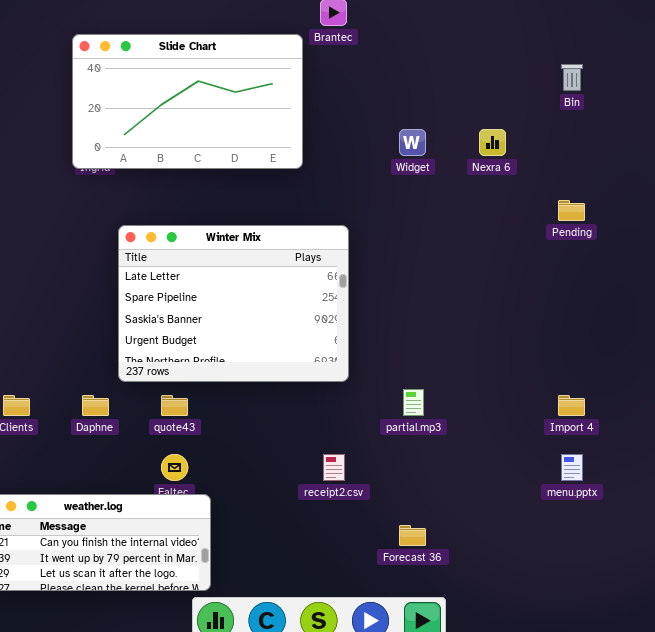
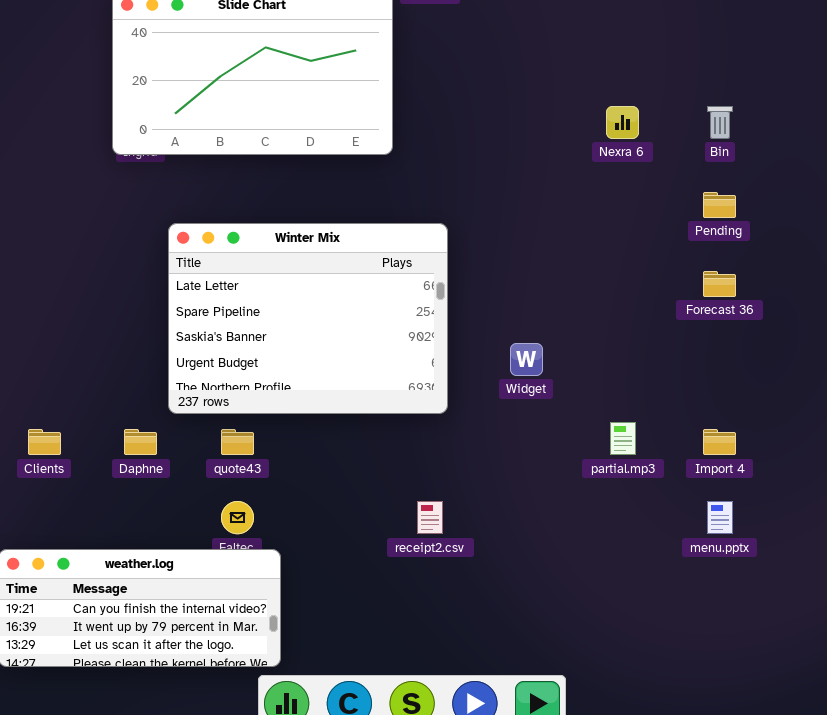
Bin: [561,64,583,91] -> [707,106,733,139], moved
Widget: [399,129,426,156] -> [510,343,543,376], moved
partial.mp3: [403,389,424,416] -> [610,422,636,455], moved
Forecast 36: [399,525,426,546] -> [703,271,736,297], moved

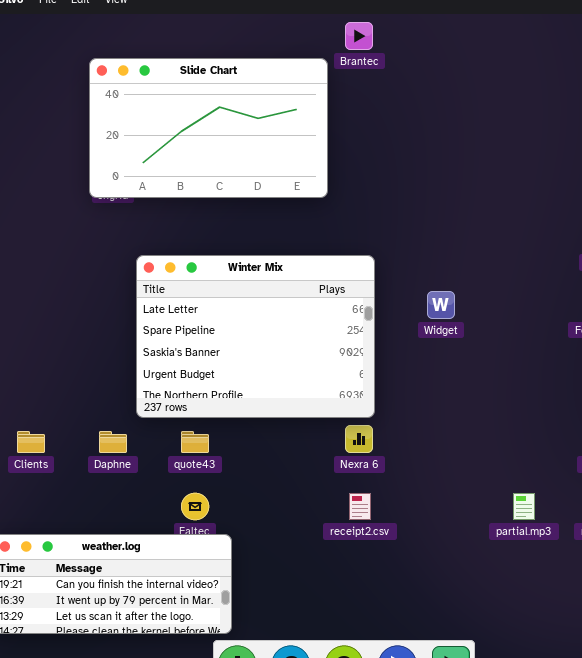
Nexra 6: [606,106,639,139] -> [345,425,373,453], moved
Widget: [510,343,543,376] -> [427,291,455,319], moved
partial.mp3: [610,422,636,455] -> [513,493,535,520], moved

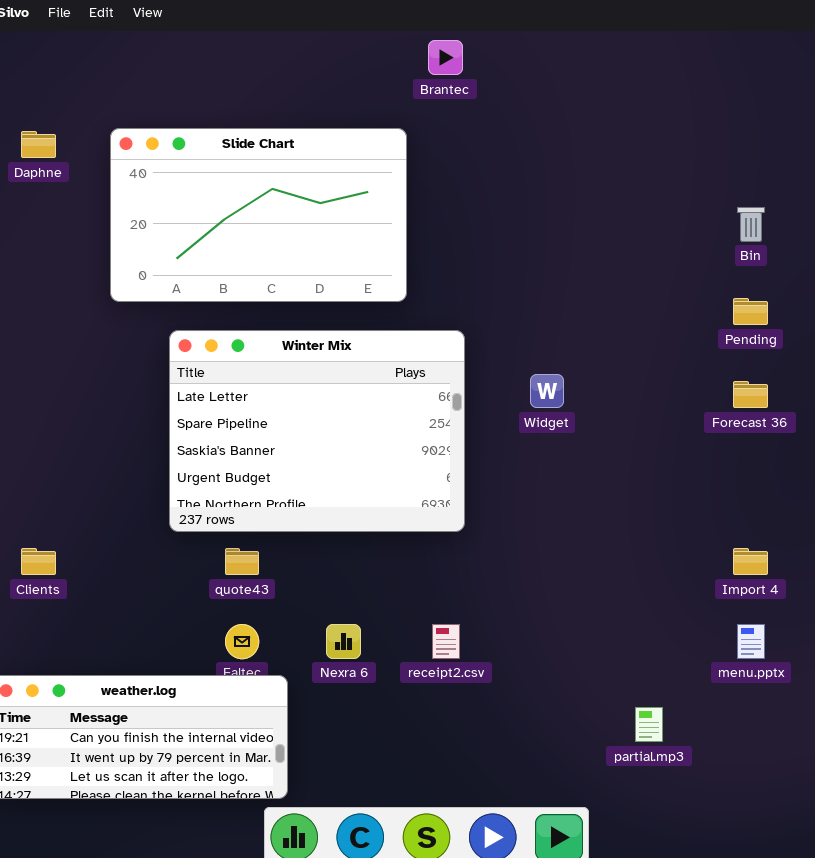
Slide Chart: [89,58,328,198] -> [110,128,407,302], moved
Nexra 6: [345,425,373,453] -> [326,624,361,659], moved
Daphne: [99,431,127,453] -> [21,131,56,158], moved
partial.mp3: [513,493,535,520] -> [635,707,663,742], moved

